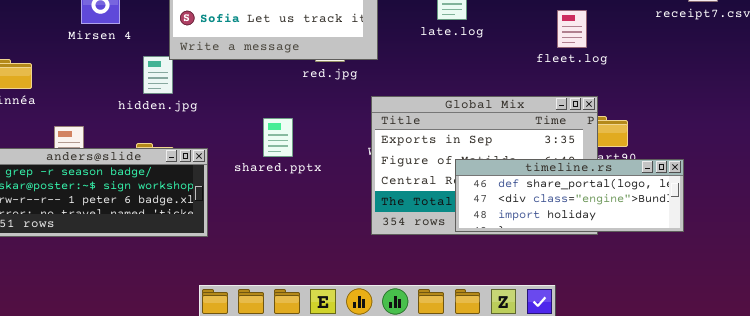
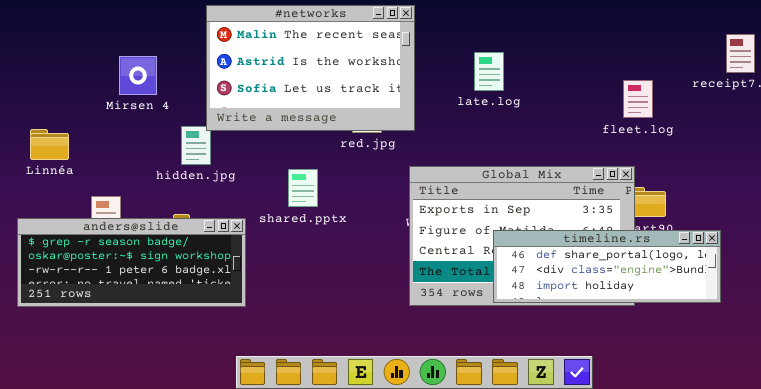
fleet.log: [557,10,587,48] -> [623,80,653,118], moved
shared.pptx: [263,118,293,157] -> [288,169,318,207], moved

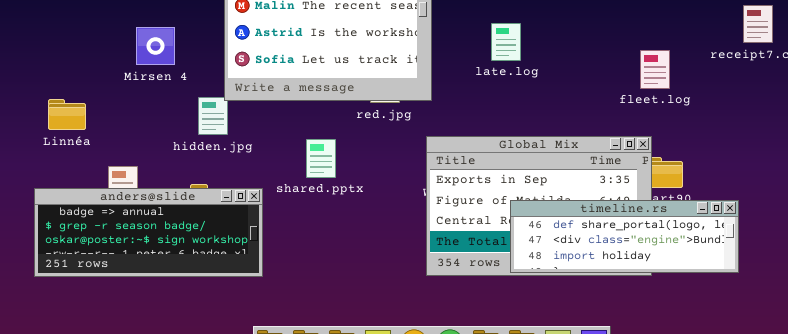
anders@slide: [17,218,246,307] -> [34,188,263,277], scrolled up 1 row

